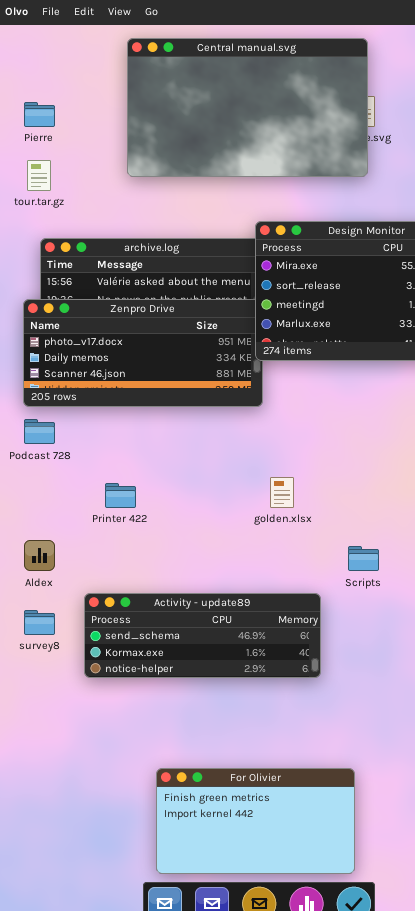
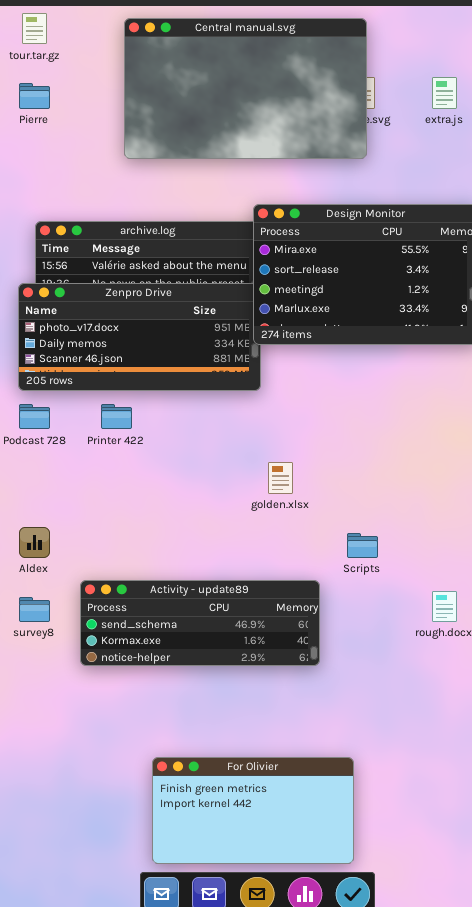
tour.tar.gz: [27,160,51,191] -> [22,13,47,44], moved
Printer 422: [105,483,136,508] -> [101,404,132,429], moved

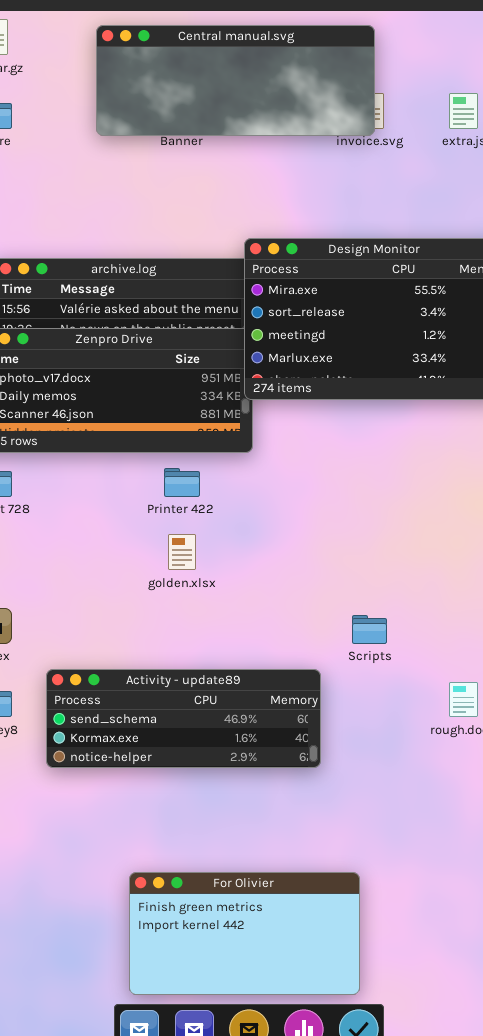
Central manual.svg: [124,18,367,159] -> [96,25,375,136], resized
Printer 422: [101,404,132,429] -> [164,468,200,497], moved
golden.xlsx: [268,462,293,494] -> [168,534,196,570], moved

